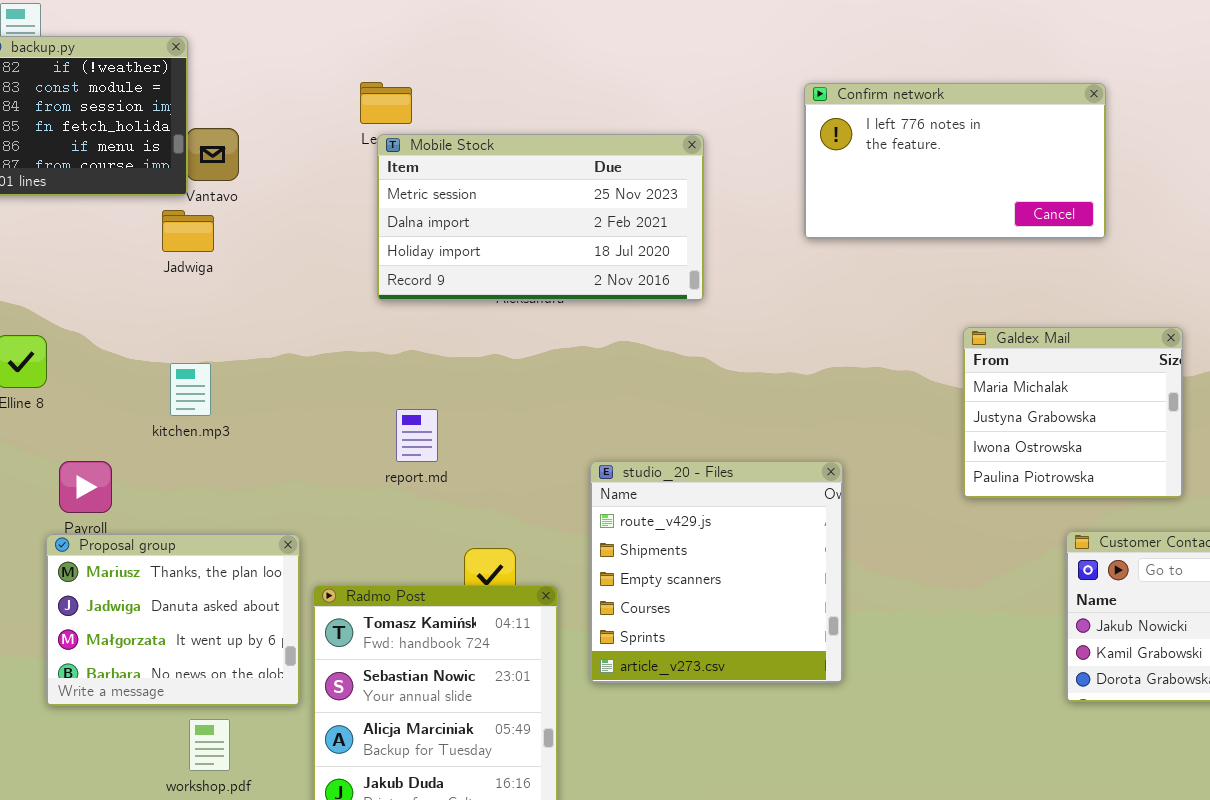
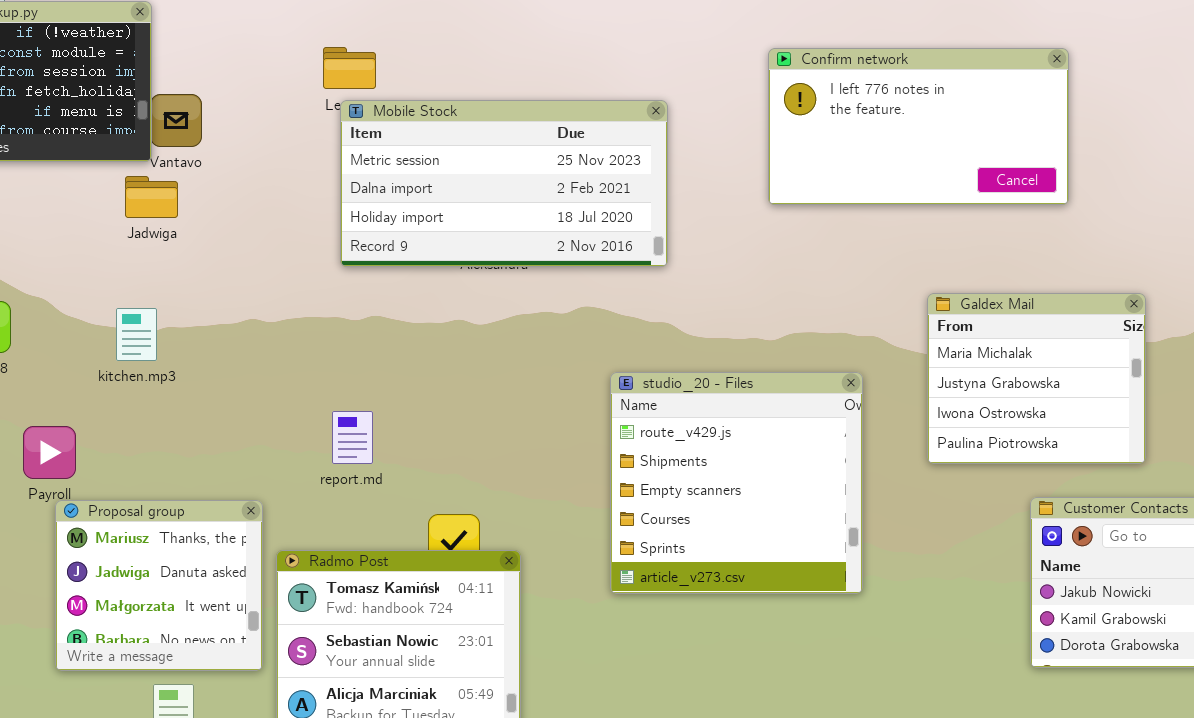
kitchen.mp3: [170,363,211,416] -> [116,308,157,361], moved
report.md: [396,409,438,462] -> [332,411,373,464], moved
studio_20 - Files: [590,461,843,683] -> [610,372,863,594], moved
Proposal group: [46,534,300,706] -> [55,500,263,671], resized

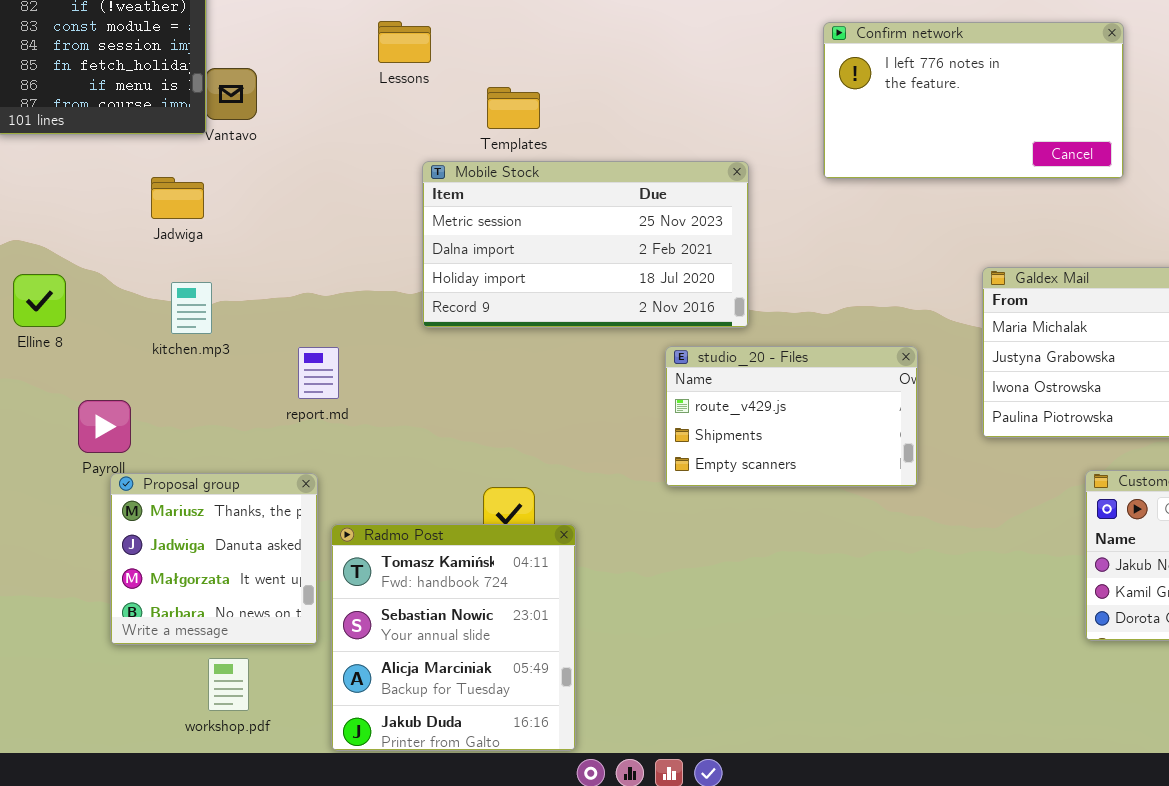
Mobile Stock: [340,100,668,267] -> [422,161,749,328], moved
Jadwiga: [125,176,178,218] -> [151,177,204,219], moved
studio_20 - Files: [610,372,863,594] -> [665,346,918,487], resized
report.md: [332,411,373,464] -> [298,347,339,399], moved

